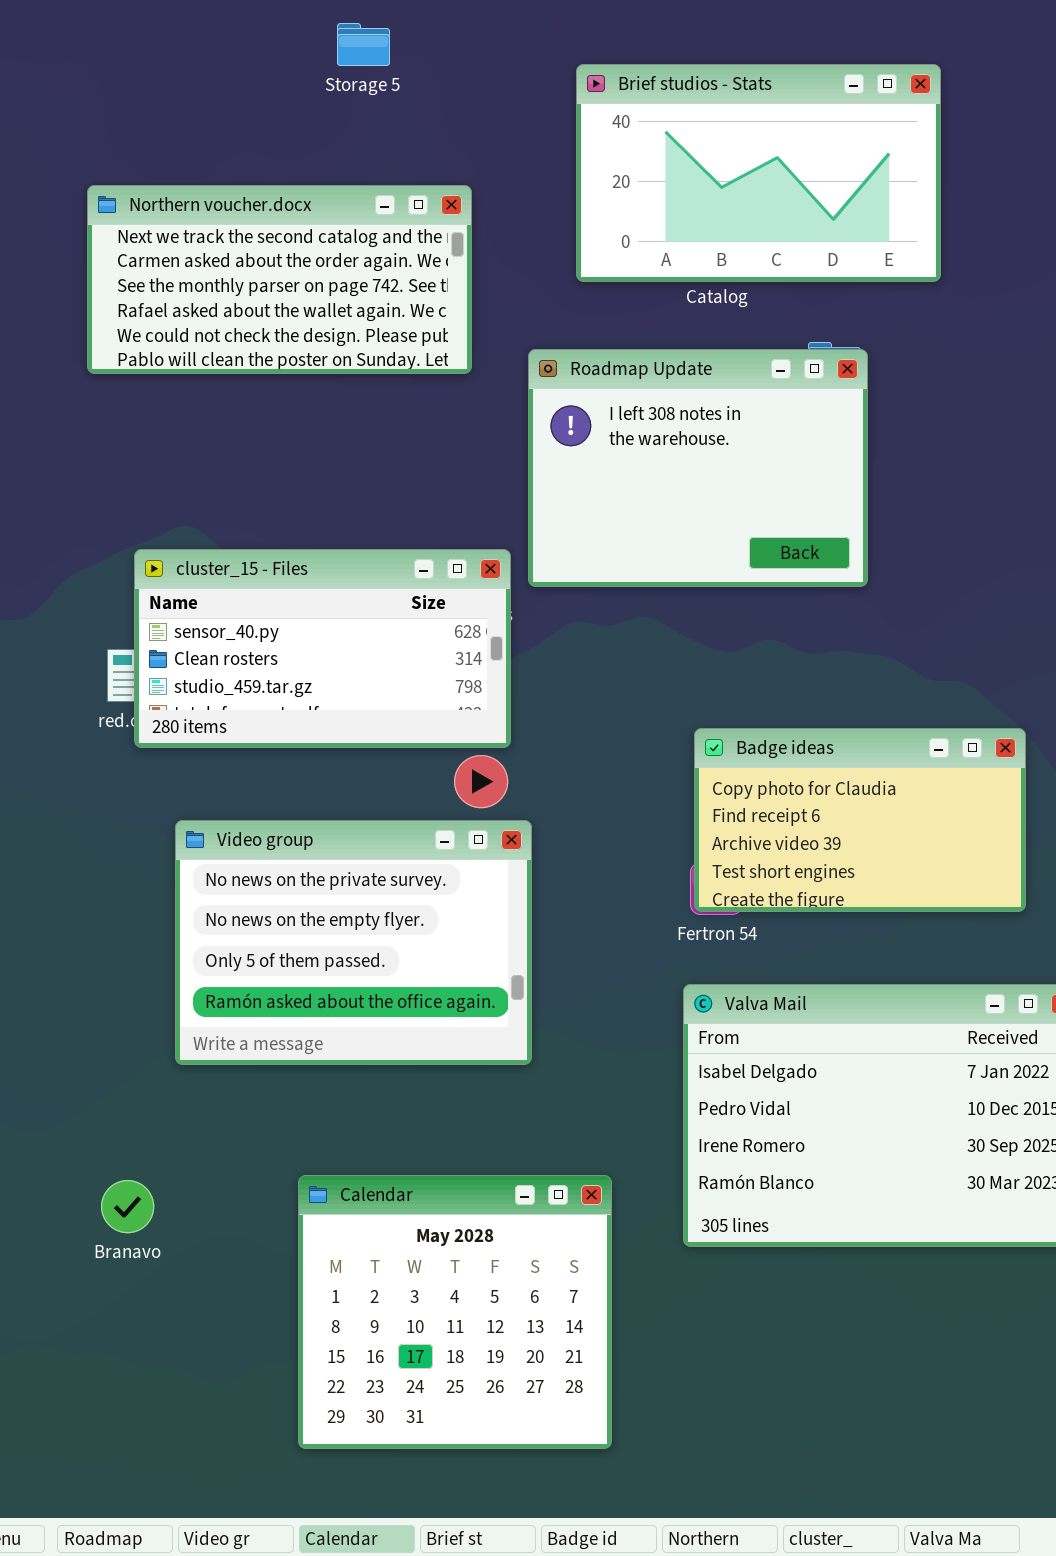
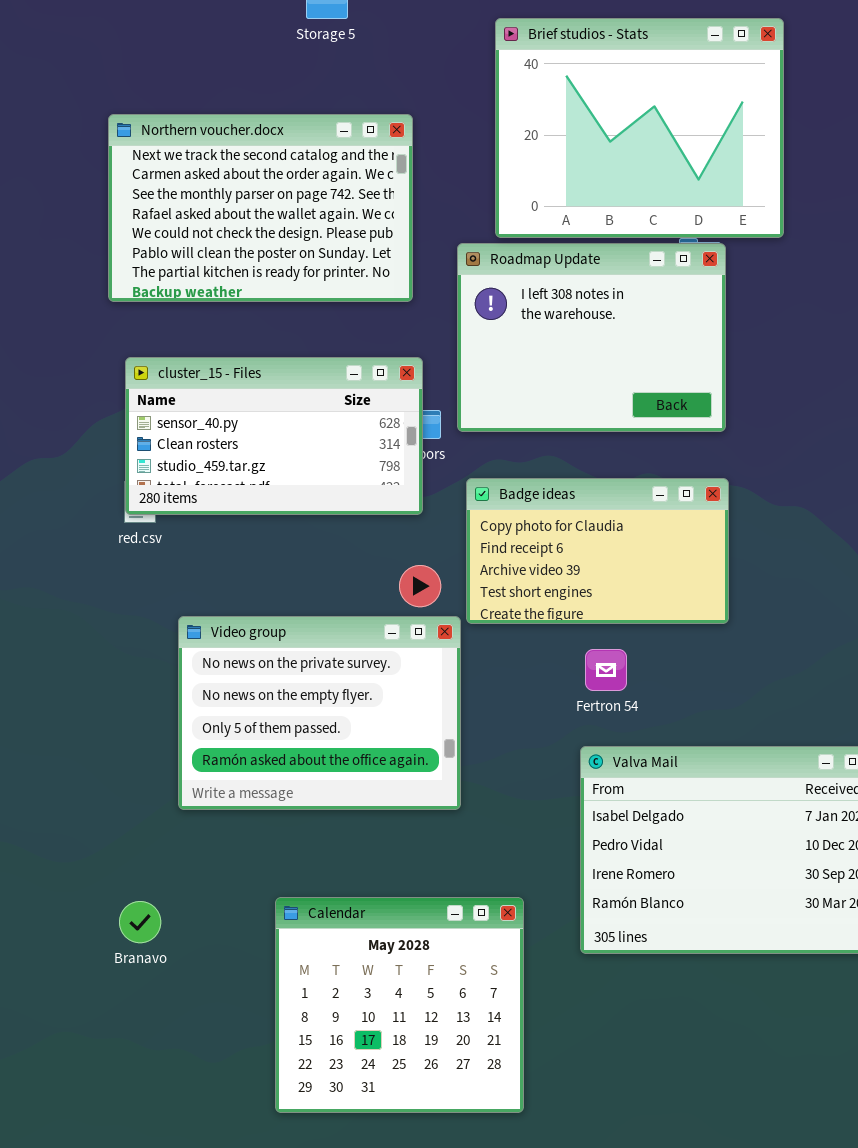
Brief studios - Stats: [576,64,941,282] -> [495,18,784,238], resized
Northern voucher.docx: [87,185,472,374] -> [108,114,413,302], resized
cluster_15 - Files: [134,549,511,748] -> [125,357,423,515], moved
Badge ideas: [694,728,1026,912] -> [466,478,729,624], moved

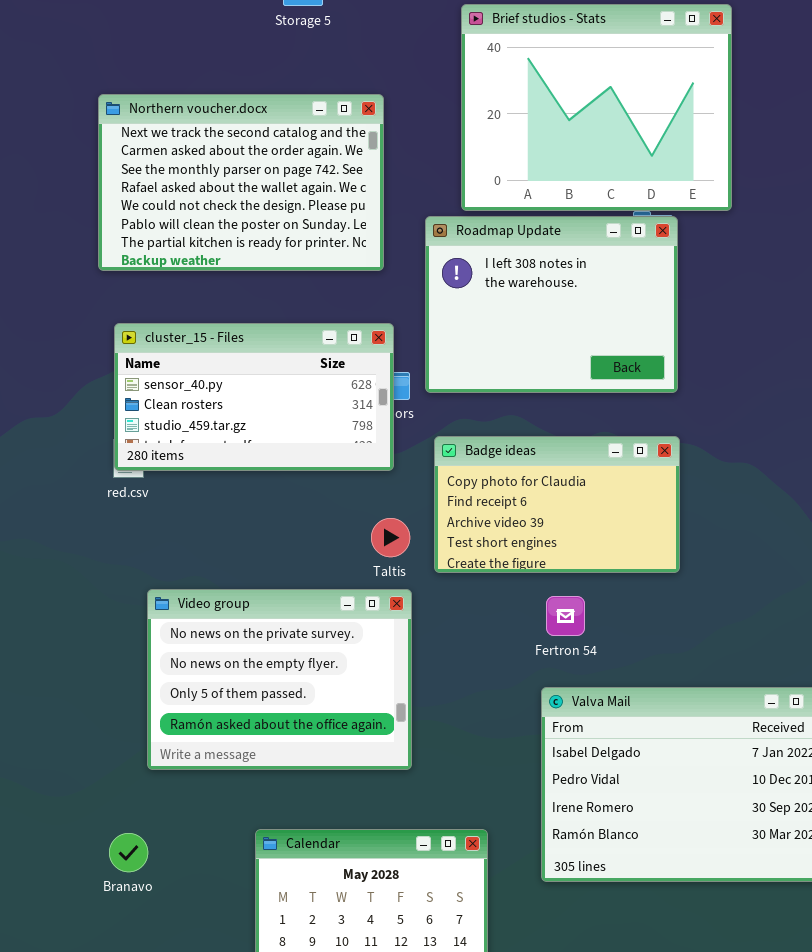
Video group: [178,616,461,810] -> [147,589,412,770], moved

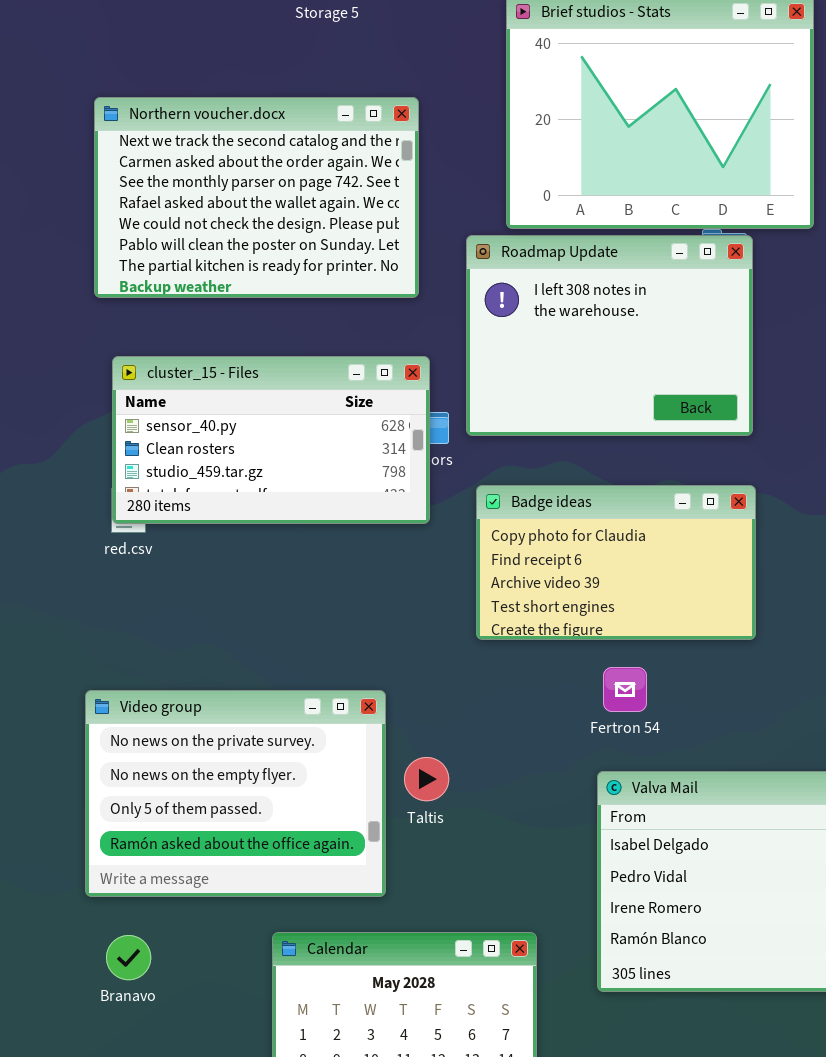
Taltis: [371,518,410,557] -> [404,757,449,801], moved
Video group: [147,589,412,770] -> [85,690,386,897], moved

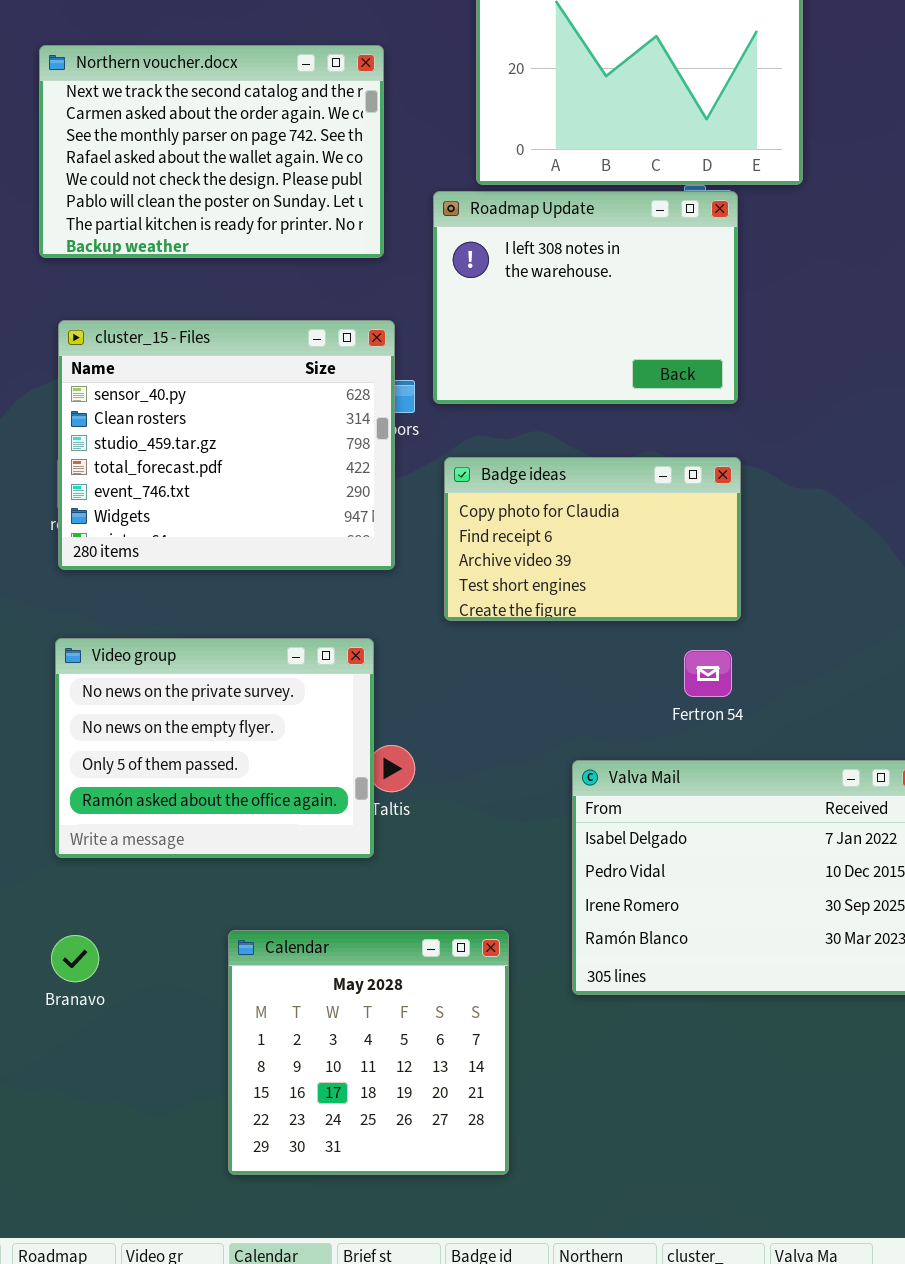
cluster_15 - Files: [112,356,430,524] -> [58,320,395,570], resized
Fertron 54: [603,667,647,712] -> [684,650,732,697], moved
Video group: [85,690,386,897] -> [55,638,374,858], moved

